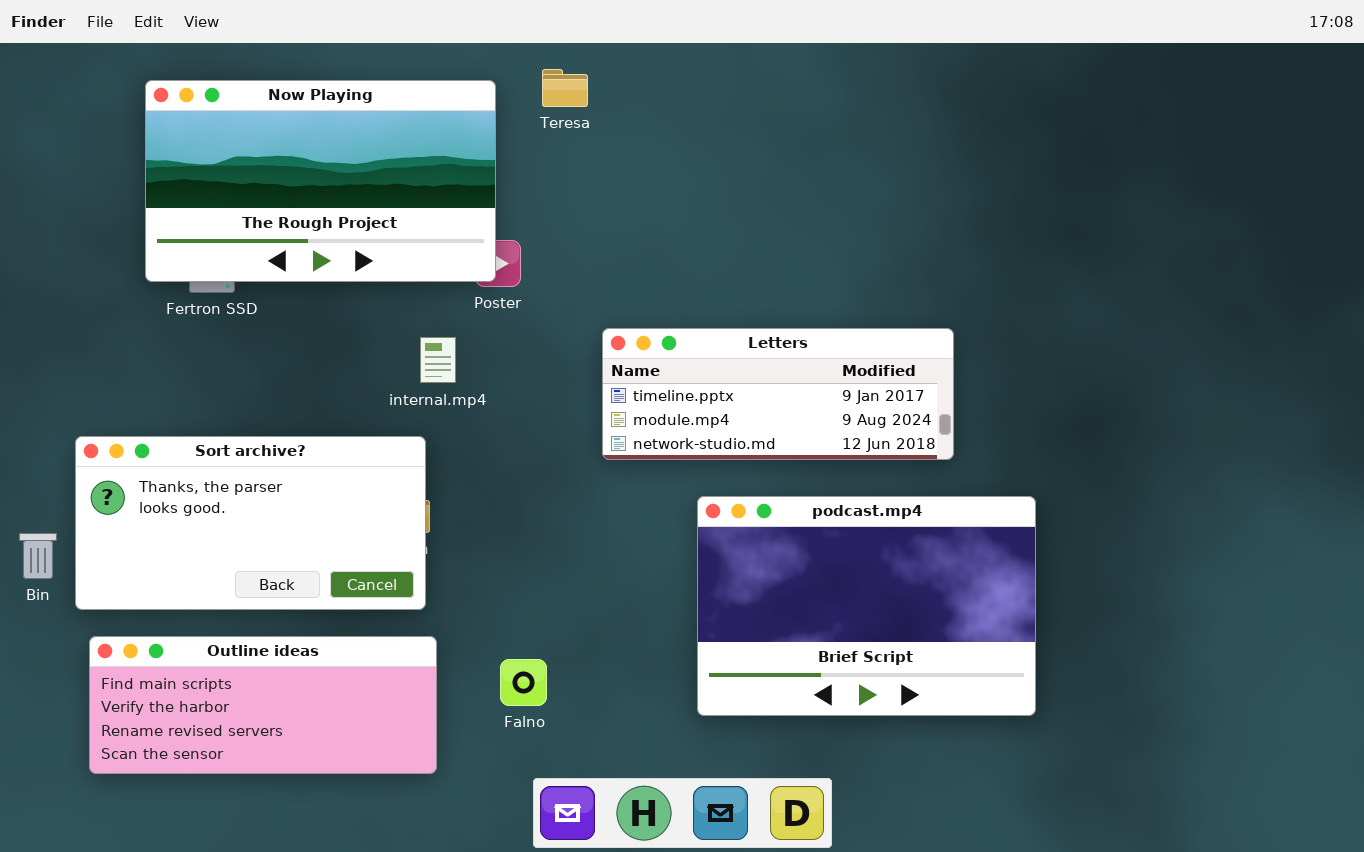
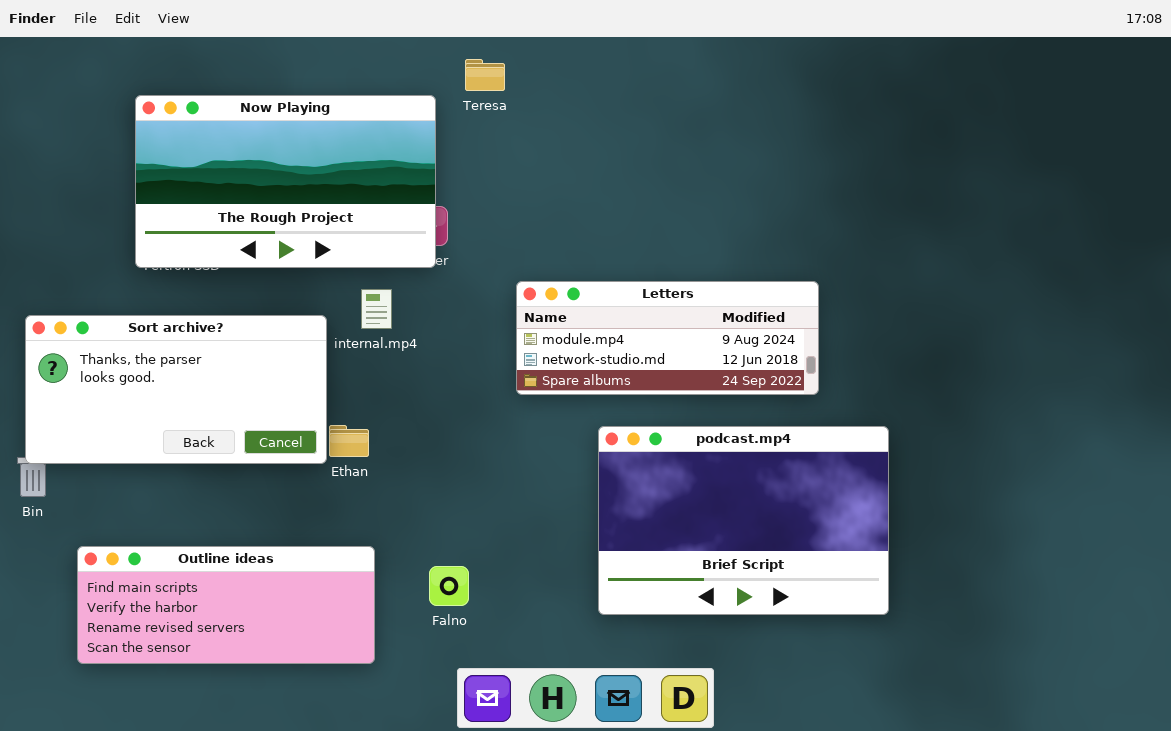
Now Playing: [145,80,496,282] -> [135,95,436,268], moved
Letters: [602,328,954,460] -> [516,281,819,395], scrolled down 1 row
Sort archive?: [75,436,426,610] -> [25,315,327,464], moved

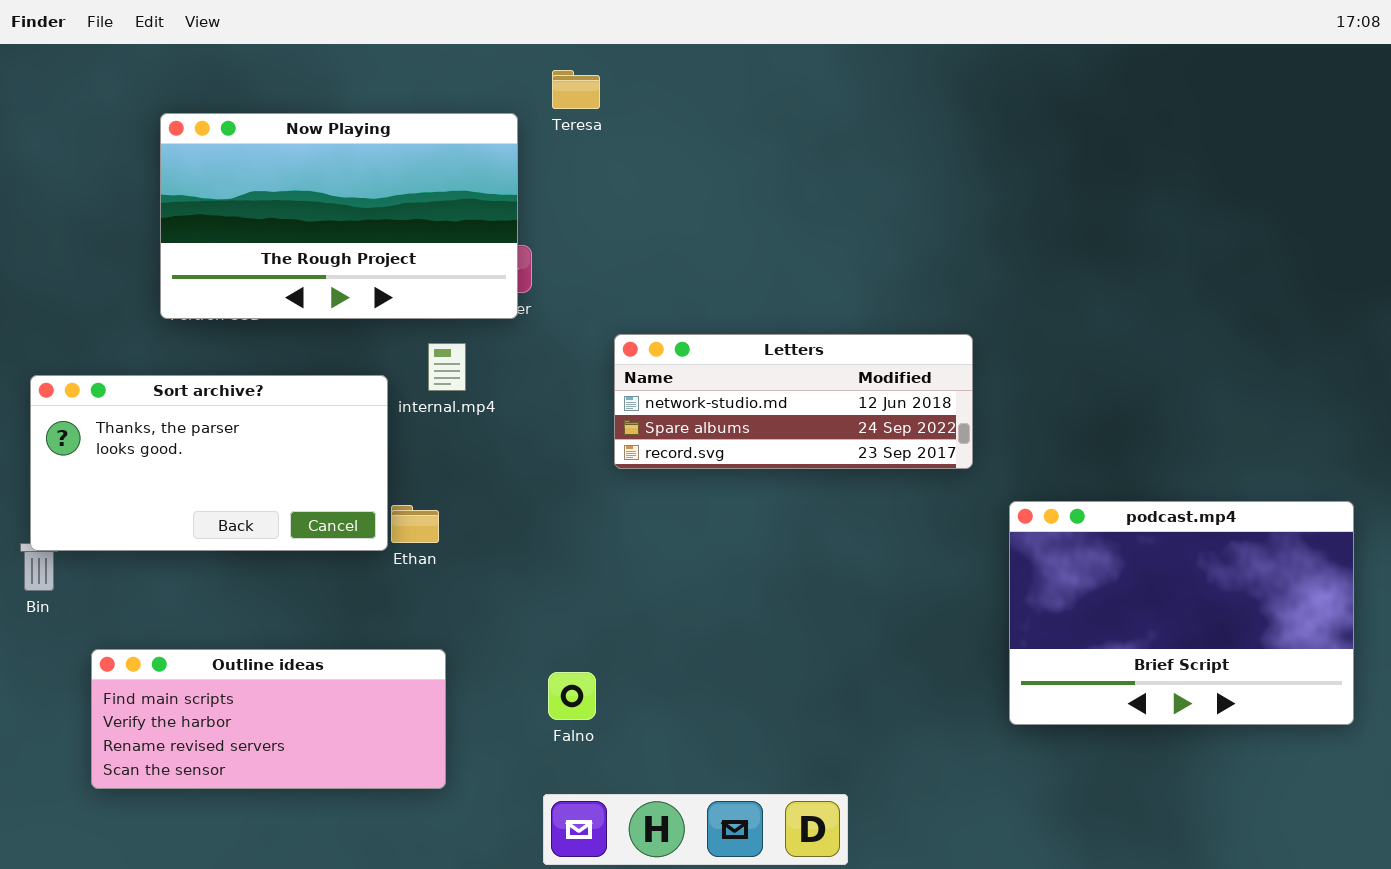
Letters: [516,281,819,395] -> [614,334,973,469], scrolled down 1 row
podcast.mp4: [598,426,889,615] -> [1009,501,1354,725], moved
Falno: [429,566,469,606] -> [548,672,596,720], moved

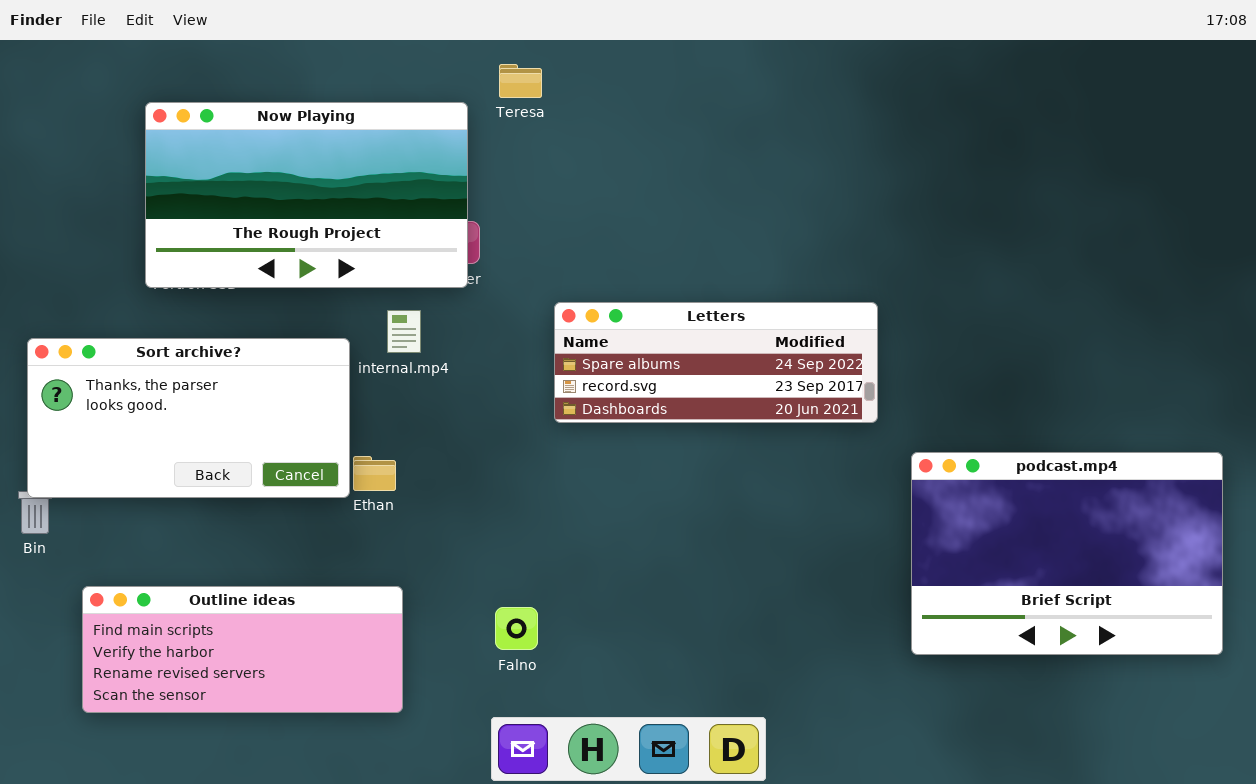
Letters: [614,334,973,469] -> [554,302,878,423], scrolled down 1 row

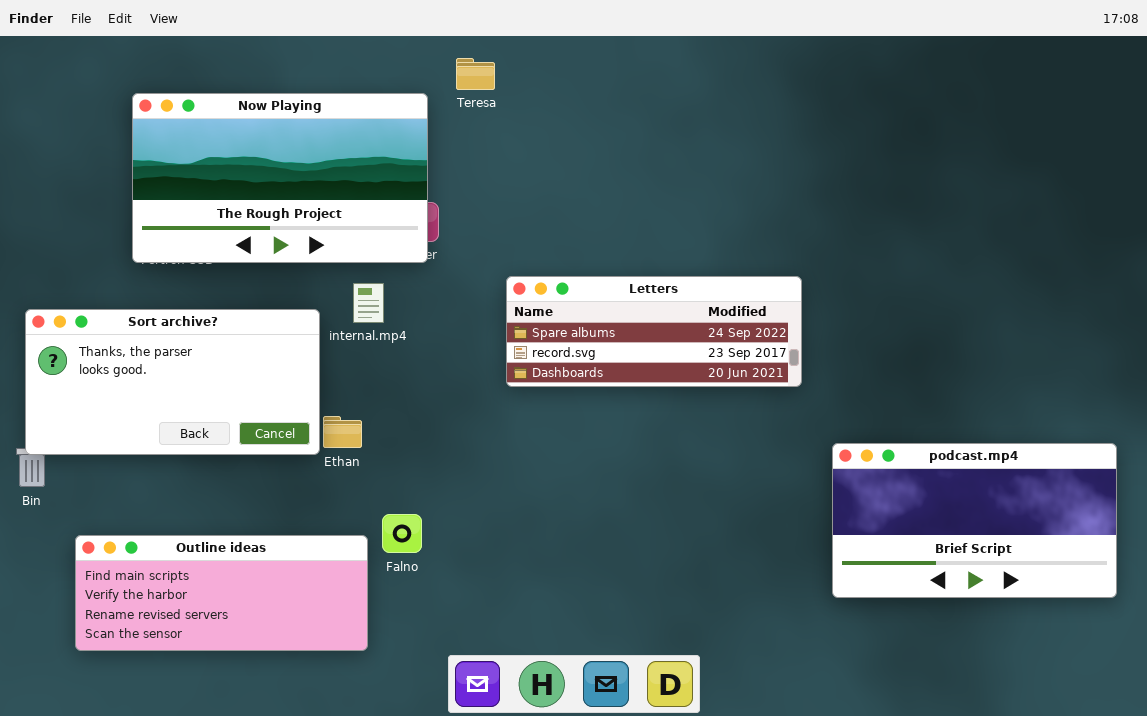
podcast.mp4: [911,452,1223,655] -> [832,443,1117,598], resized
Falno: [495,607,538,650] -> [382,514,422,553], moved

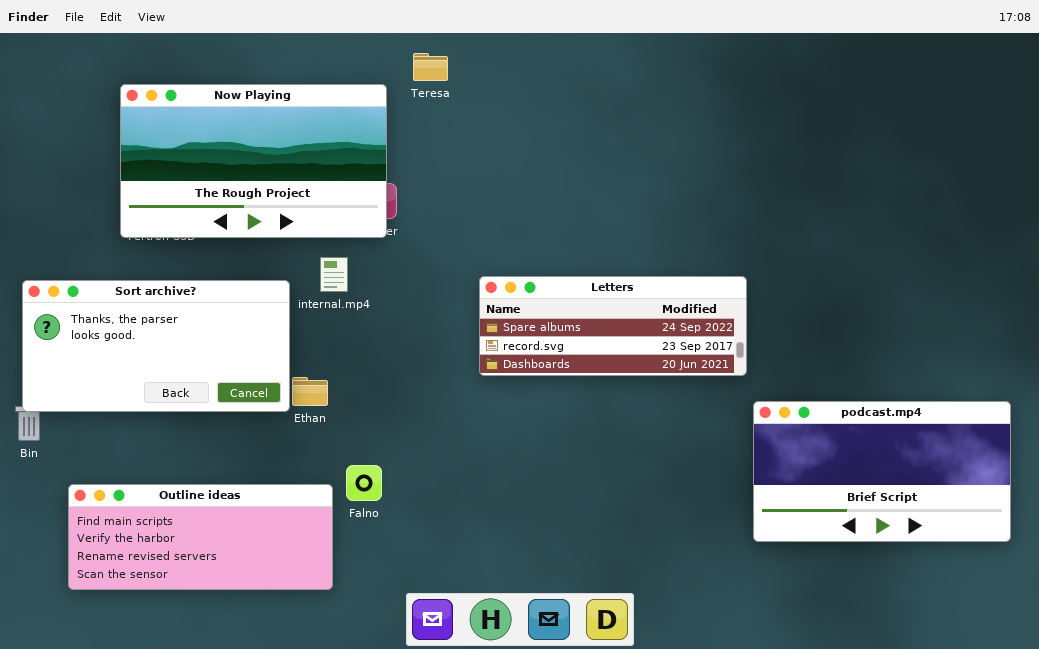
Letters: [506,276,802,387] -> [479,276,747,376], moved

